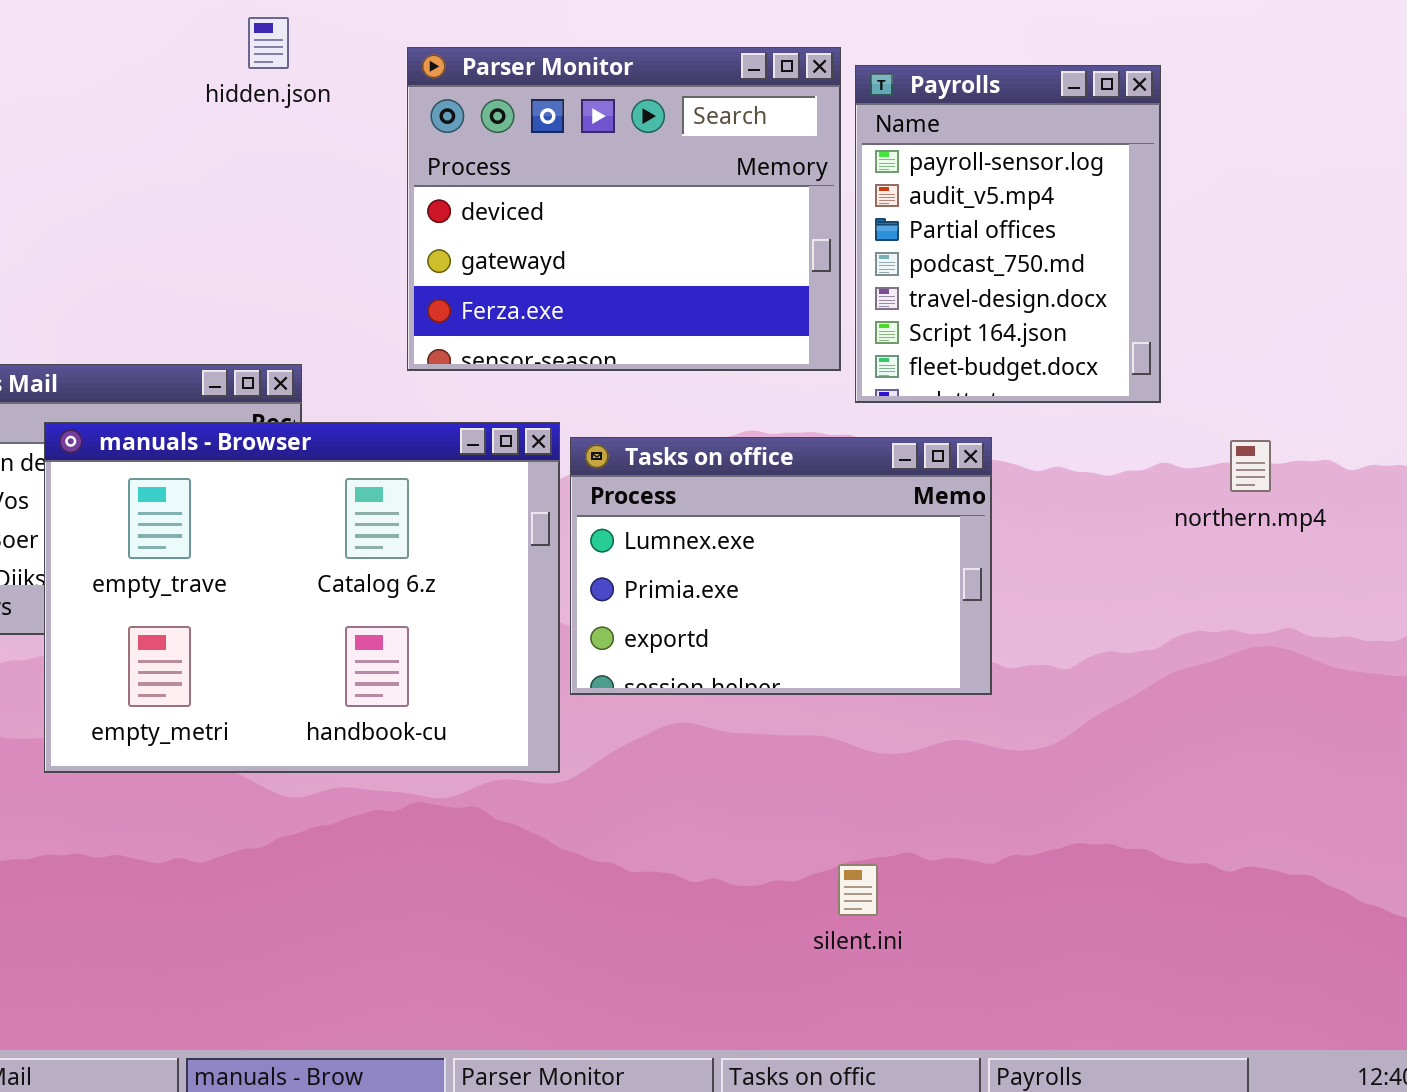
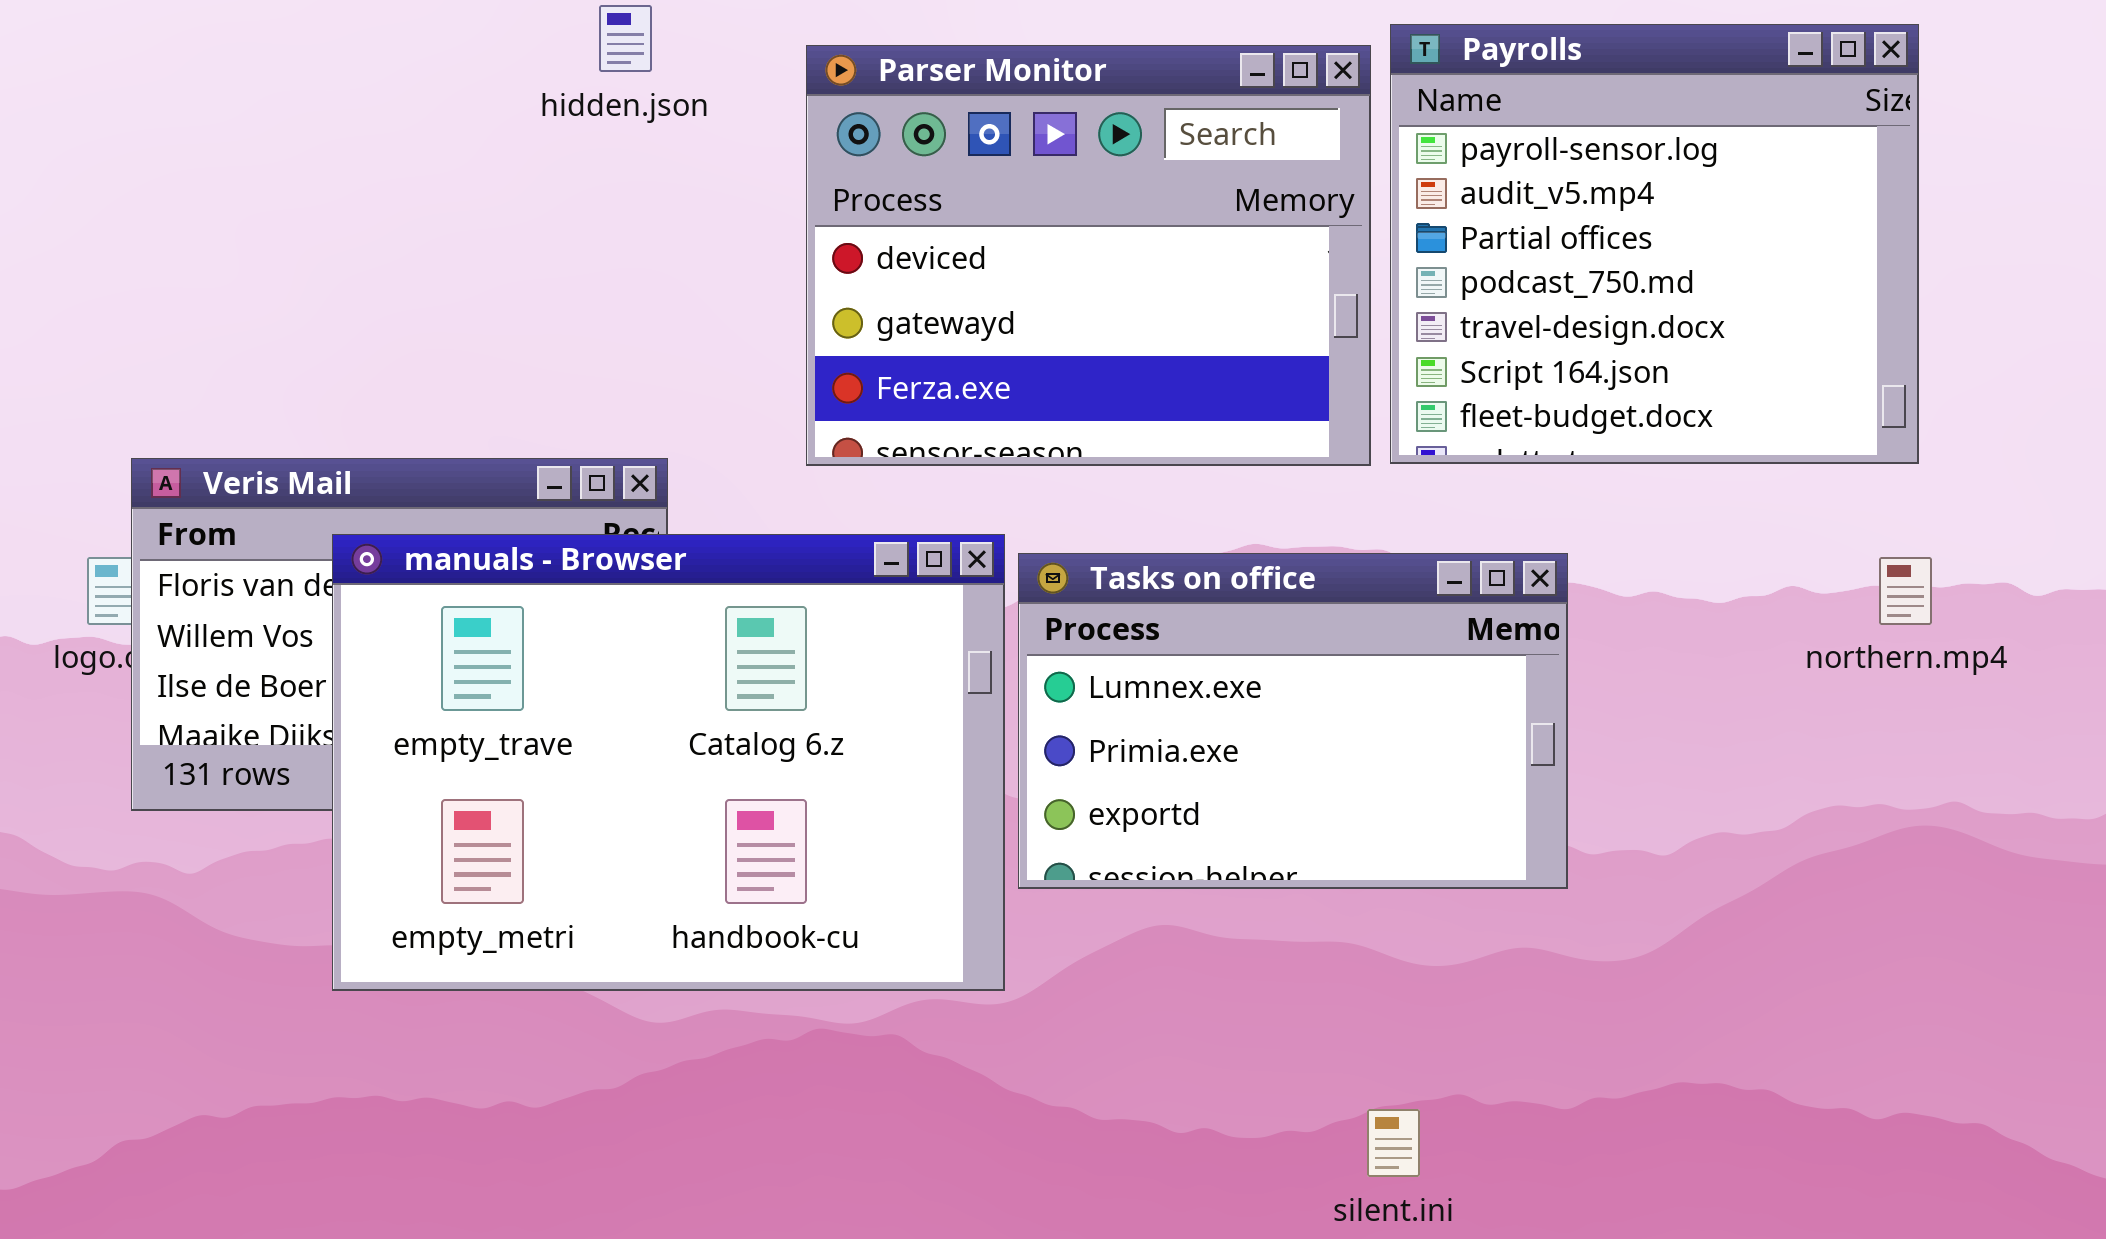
Payrolls: [855,65,1161,403] -> [1390,24,1919,464], moved, resized

